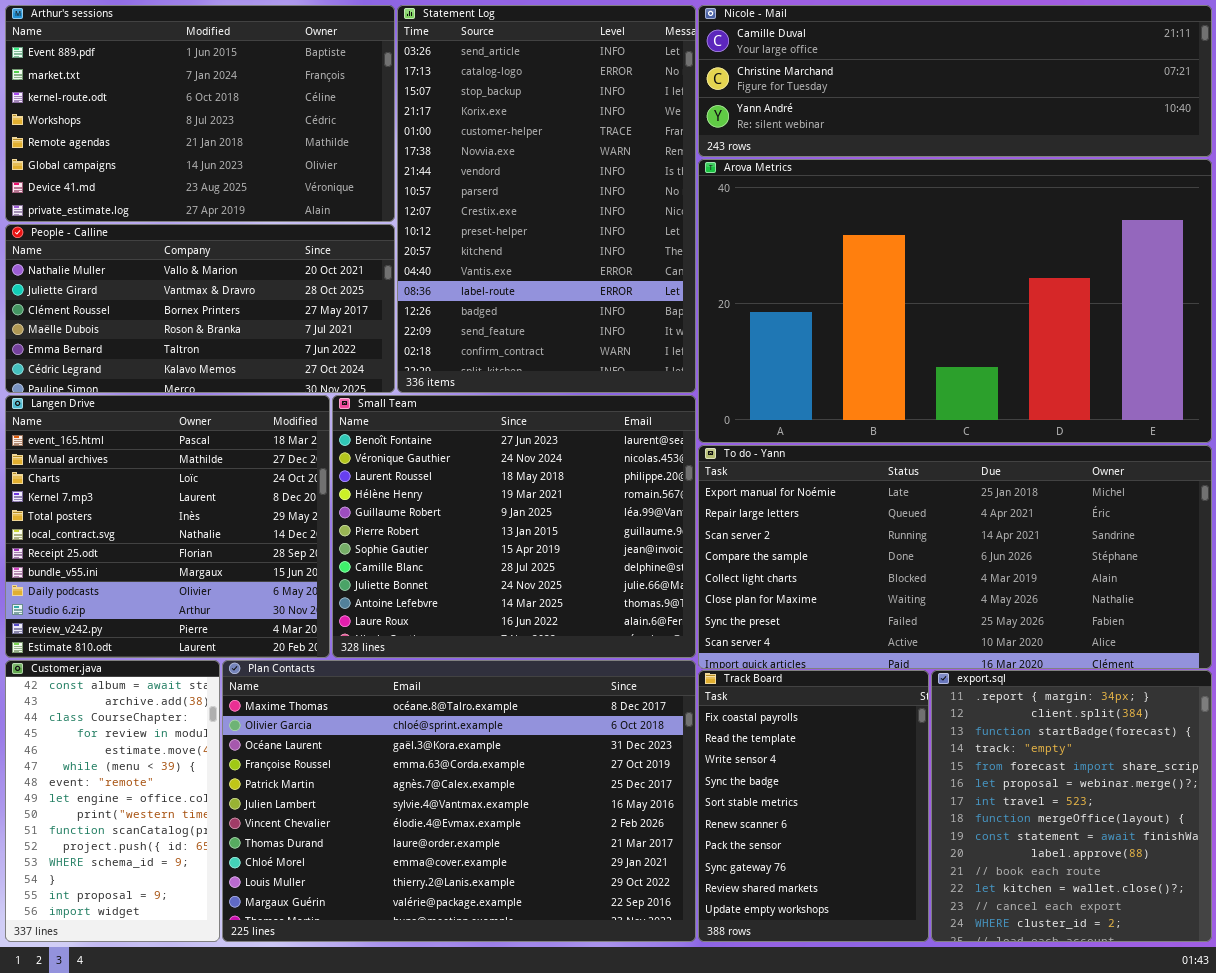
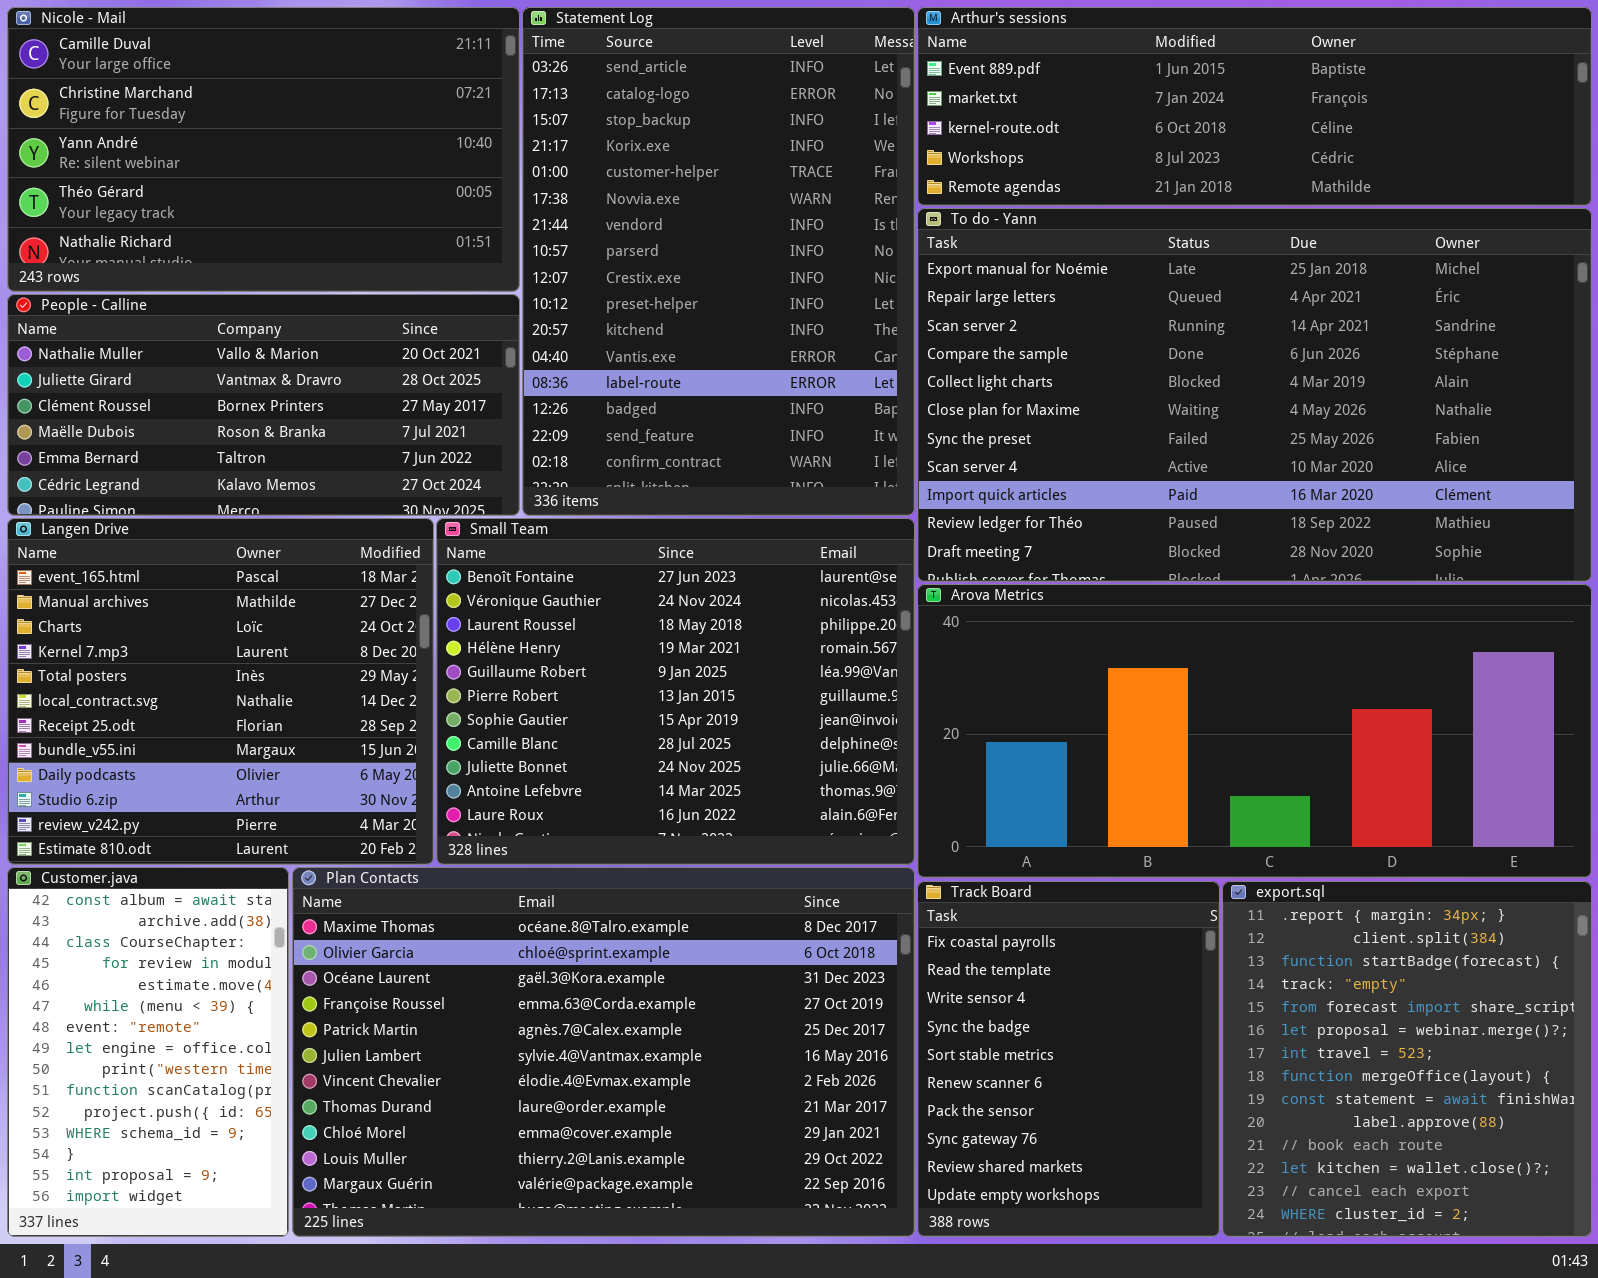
Arthur's sessions: [5,5,395,222] -> [917,7,1592,206], moved, resized
Nicole - Mail: [698,5,1212,157] -> [7,7,520,292], moved, resized
Arova Metrics: [698,159,1212,443] -> [917,584,1592,878], moved, resized
To do - Yann: [698,445,1212,669] -> [917,208,1592,582], moved, resized

